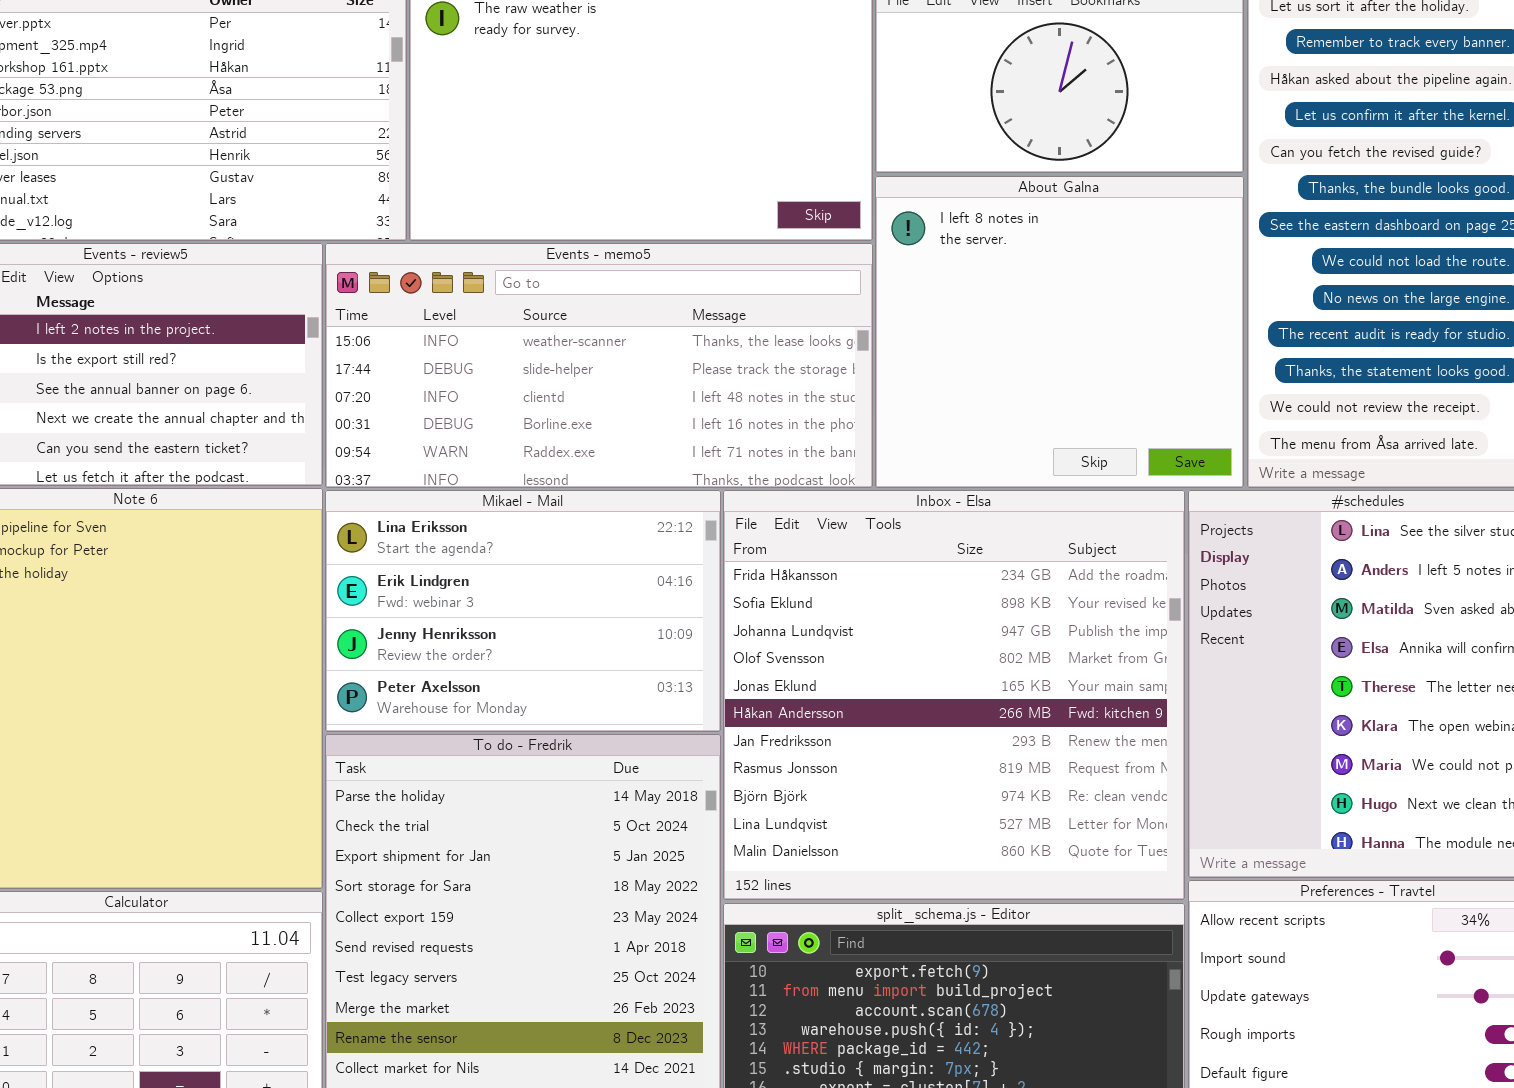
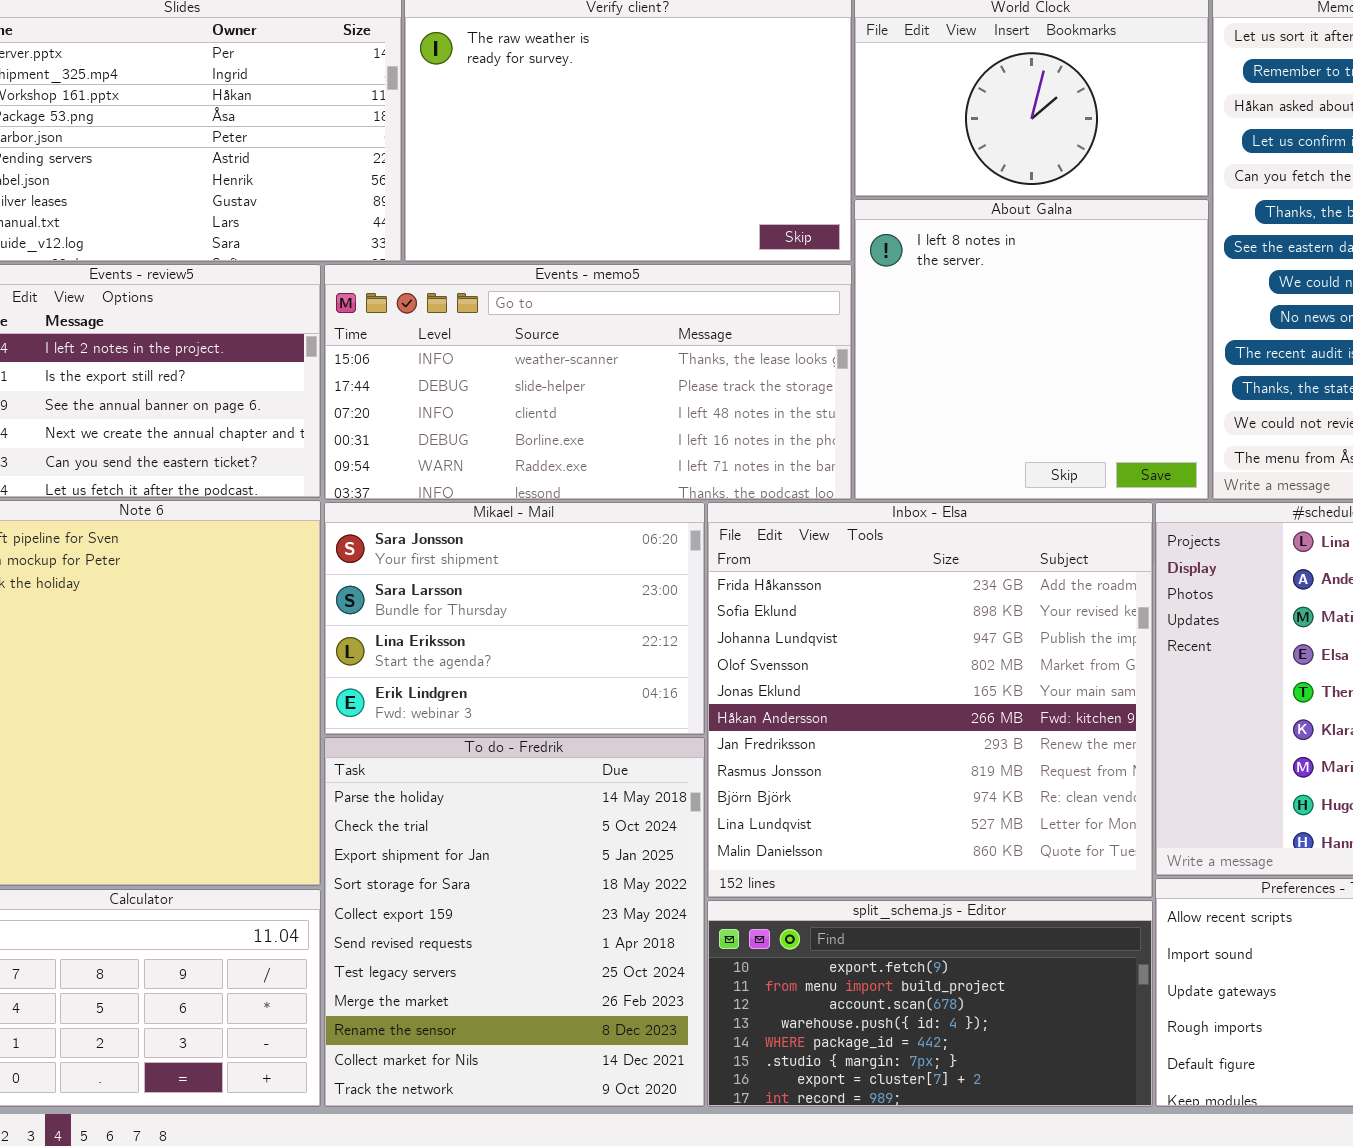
Mikael - Mail: [325,490,721,732] -> [324,502,705,735], scrolled up 2 rows

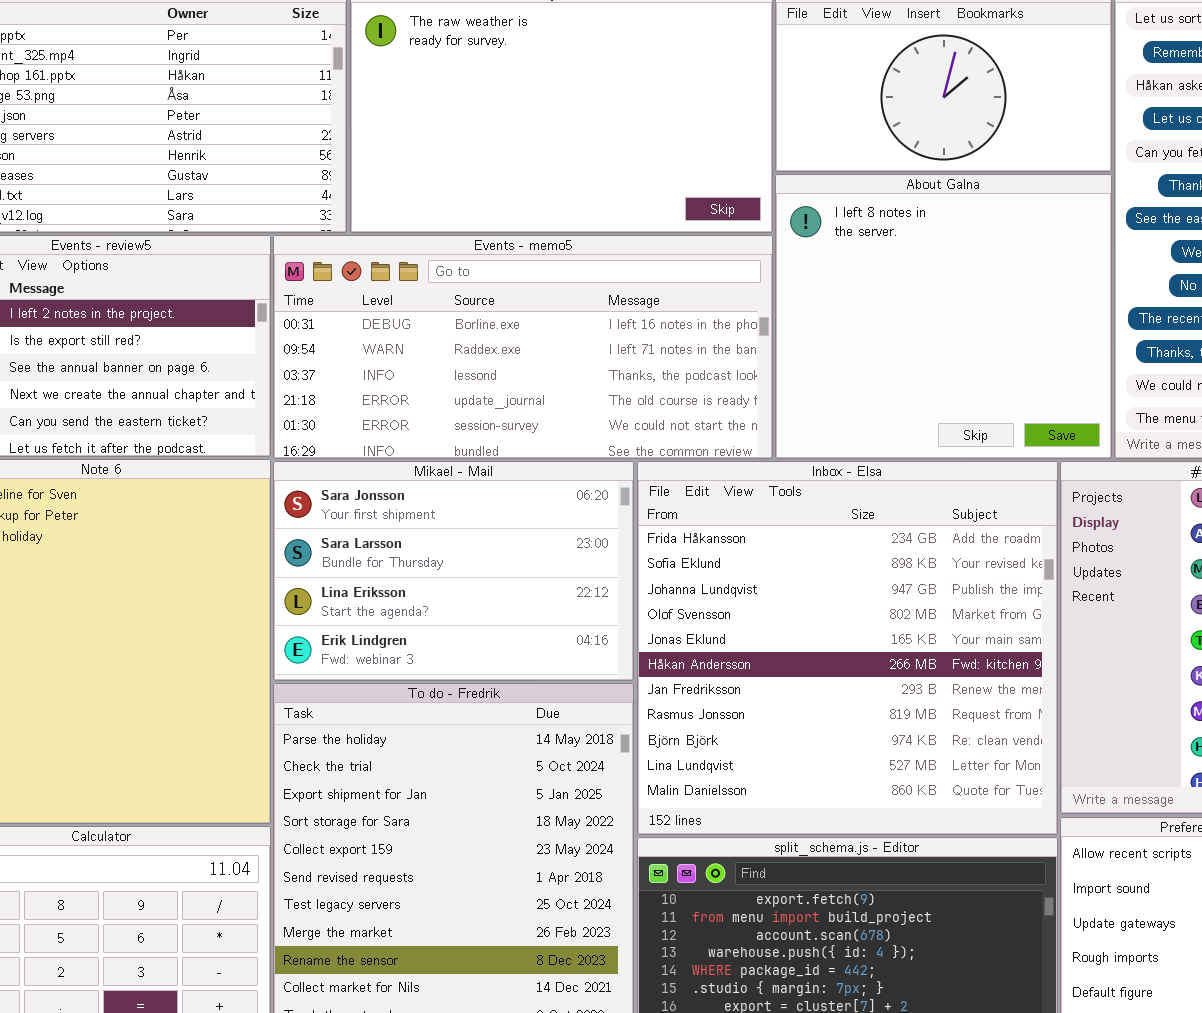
Events - memo5: [324,264,852,500] -> [273,235,773,459], scrolled down 3 rows

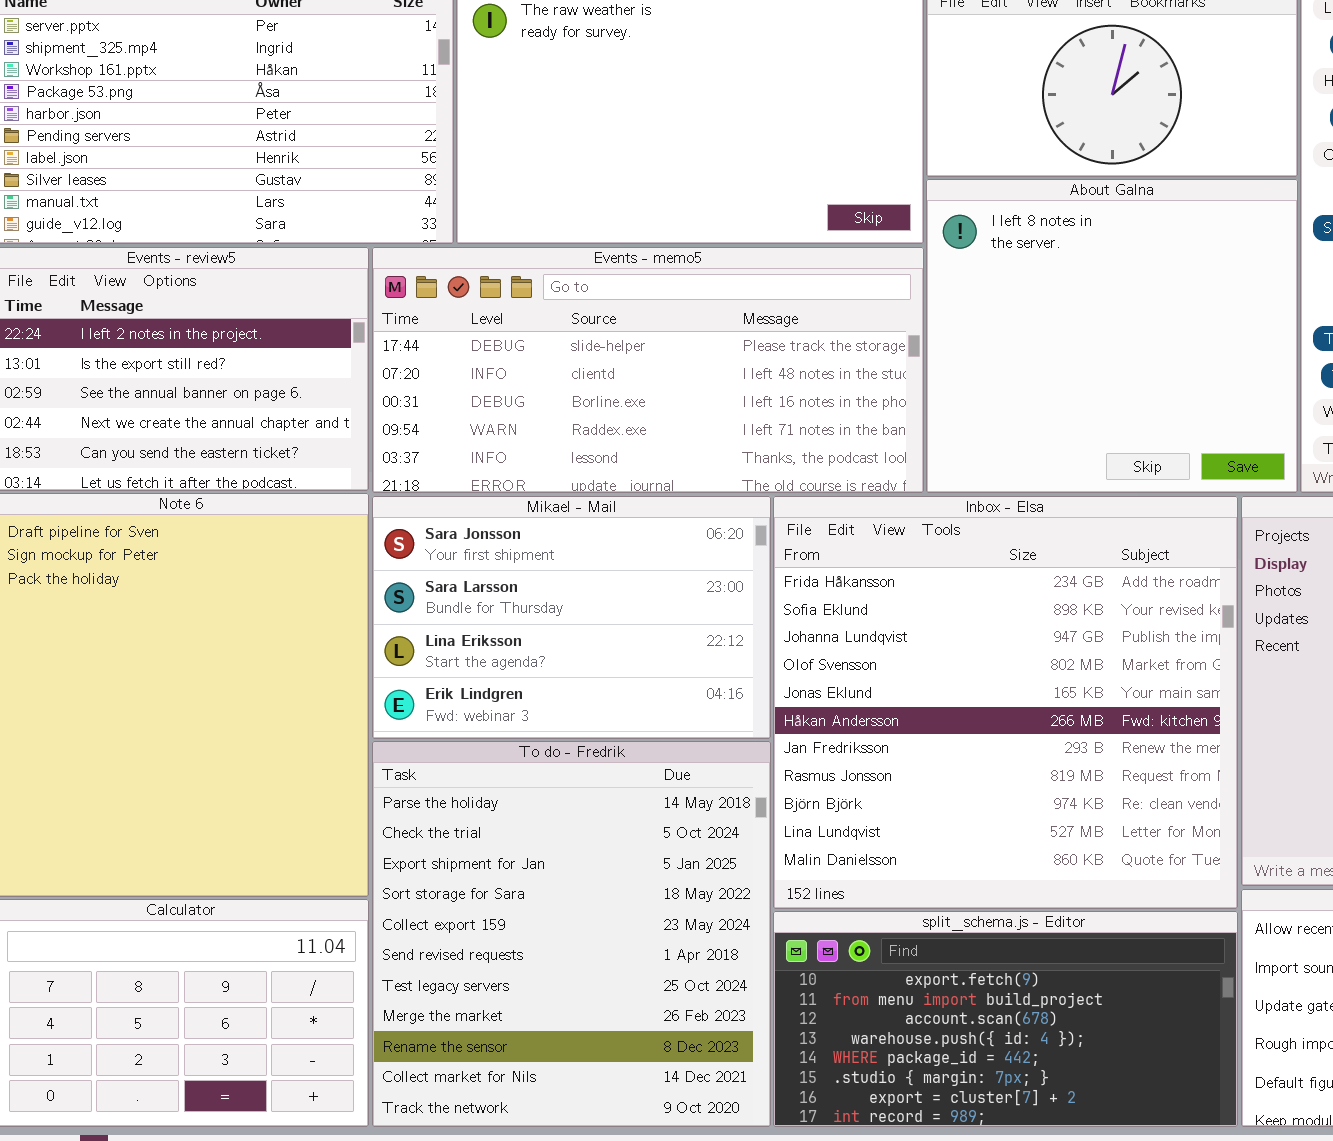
Events - memo5: [273,235,773,459] -> [372,247,924,493], scrolled up 2 rows

